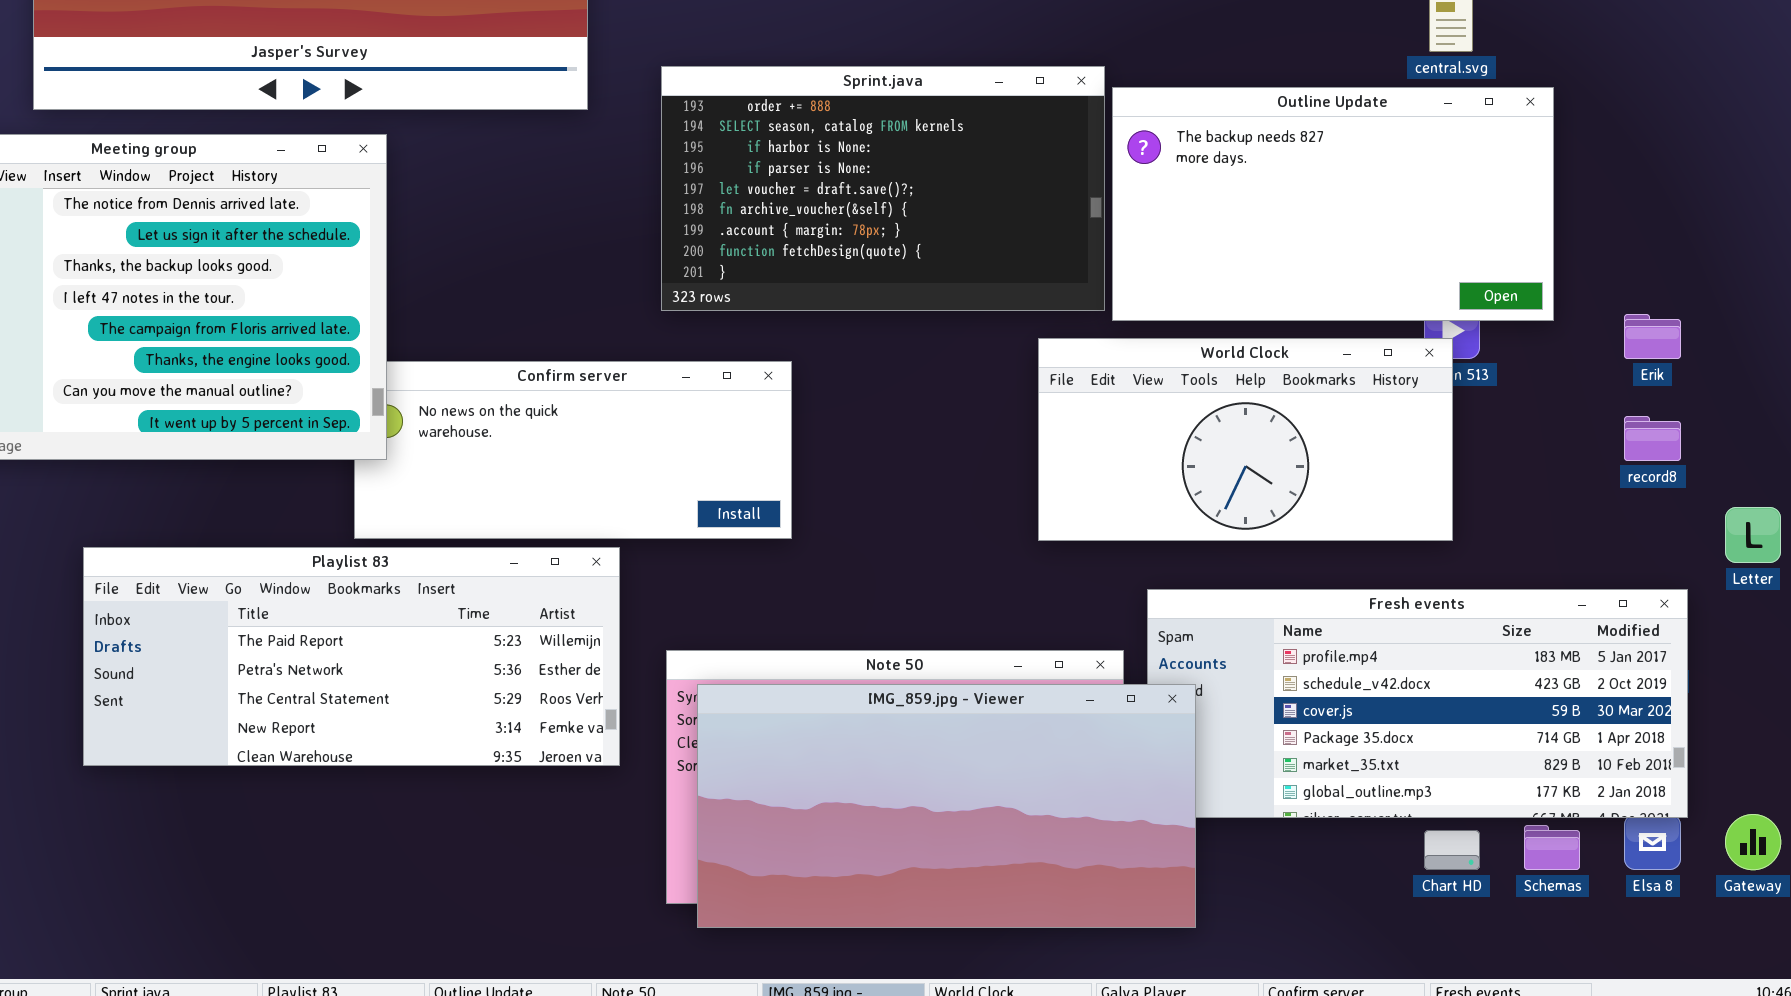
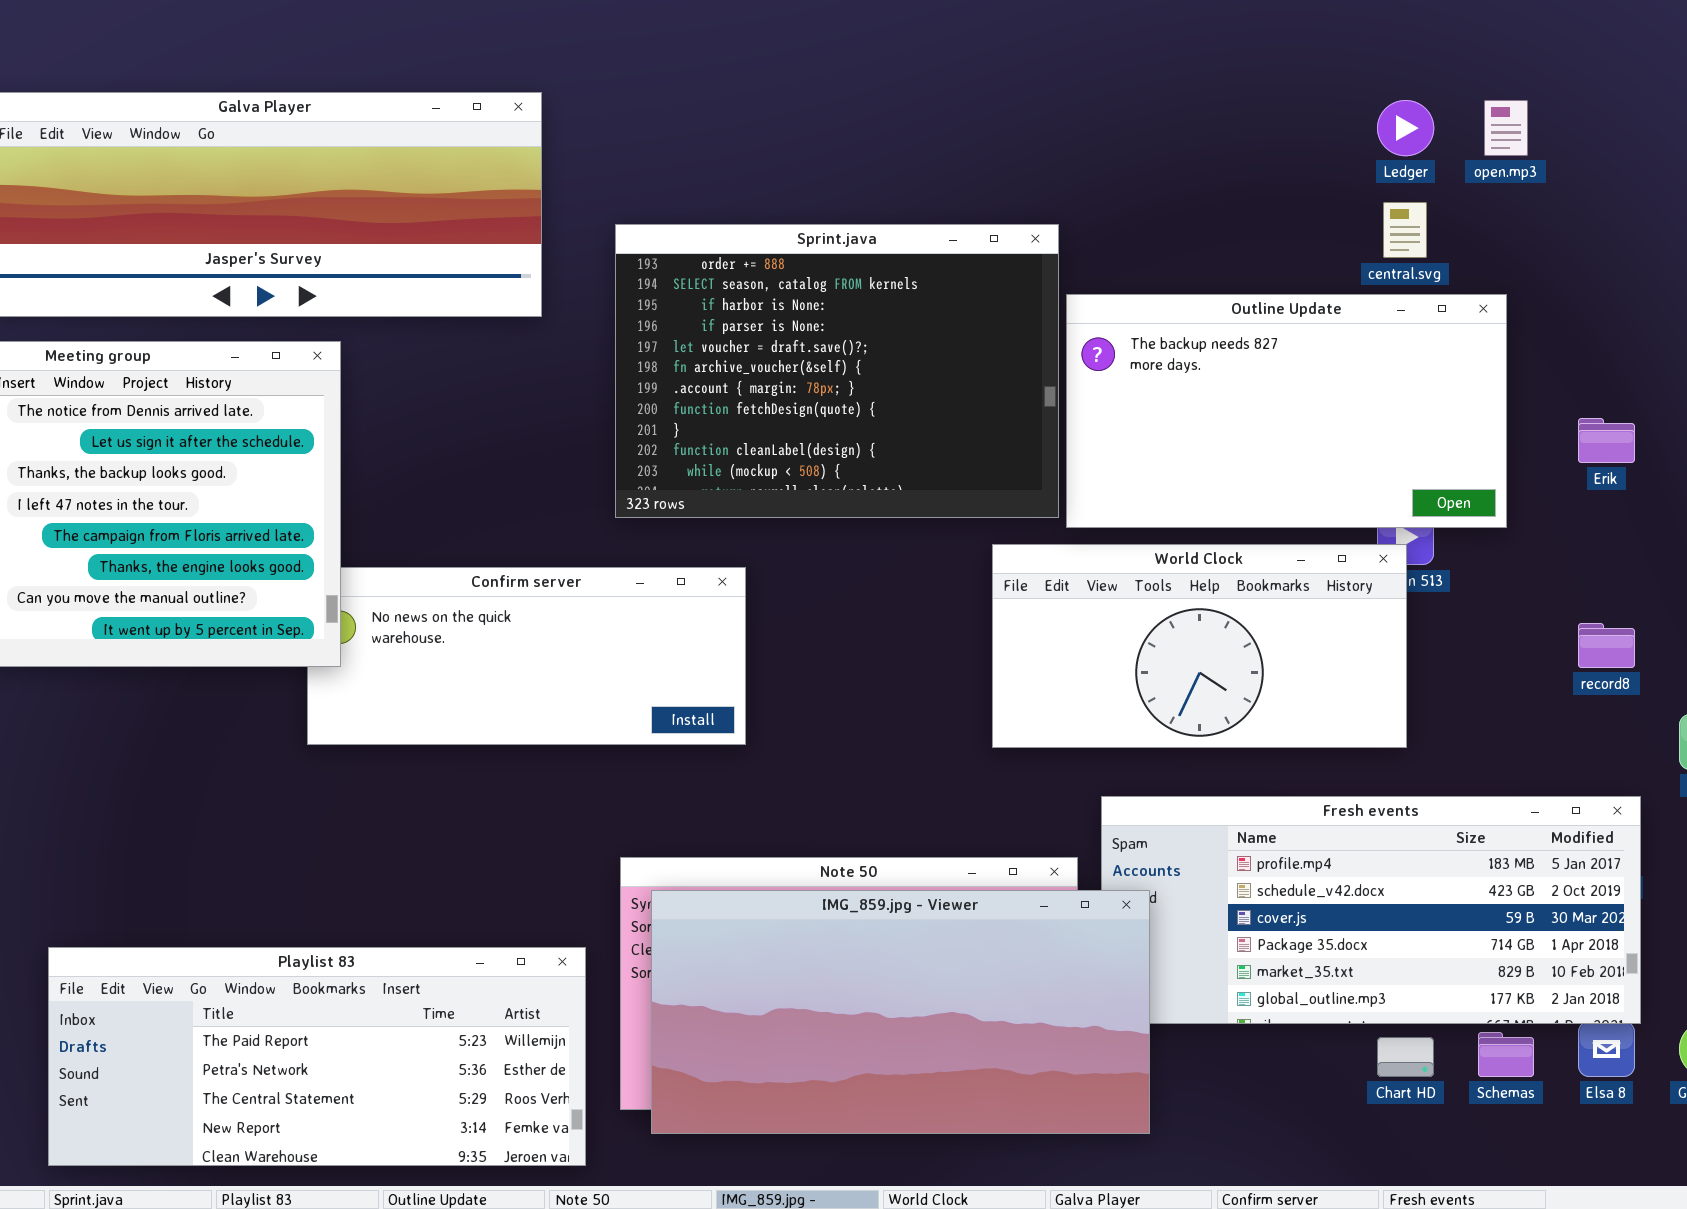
Sprint.java: [661,66,1105,311] -> [615,224,1059,518], resized
Erik: [1624,314,1681,359] -> [1578,418,1635,463], moved
Playlist 83: [83,547,620,766] -> [48,947,586,1166], moved

